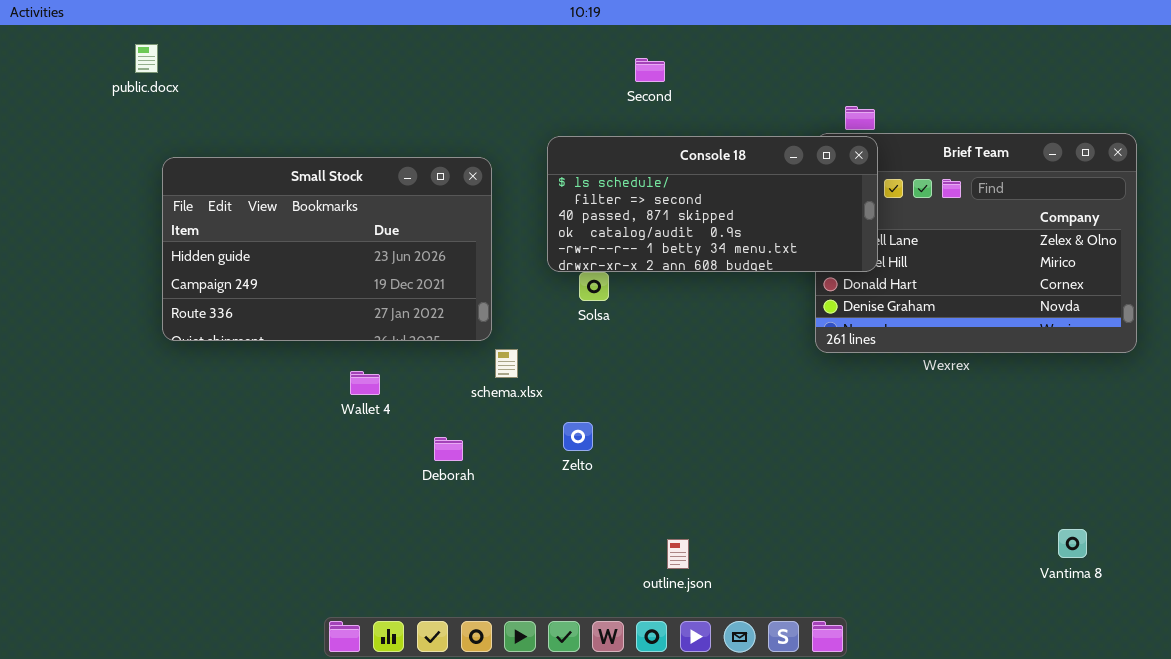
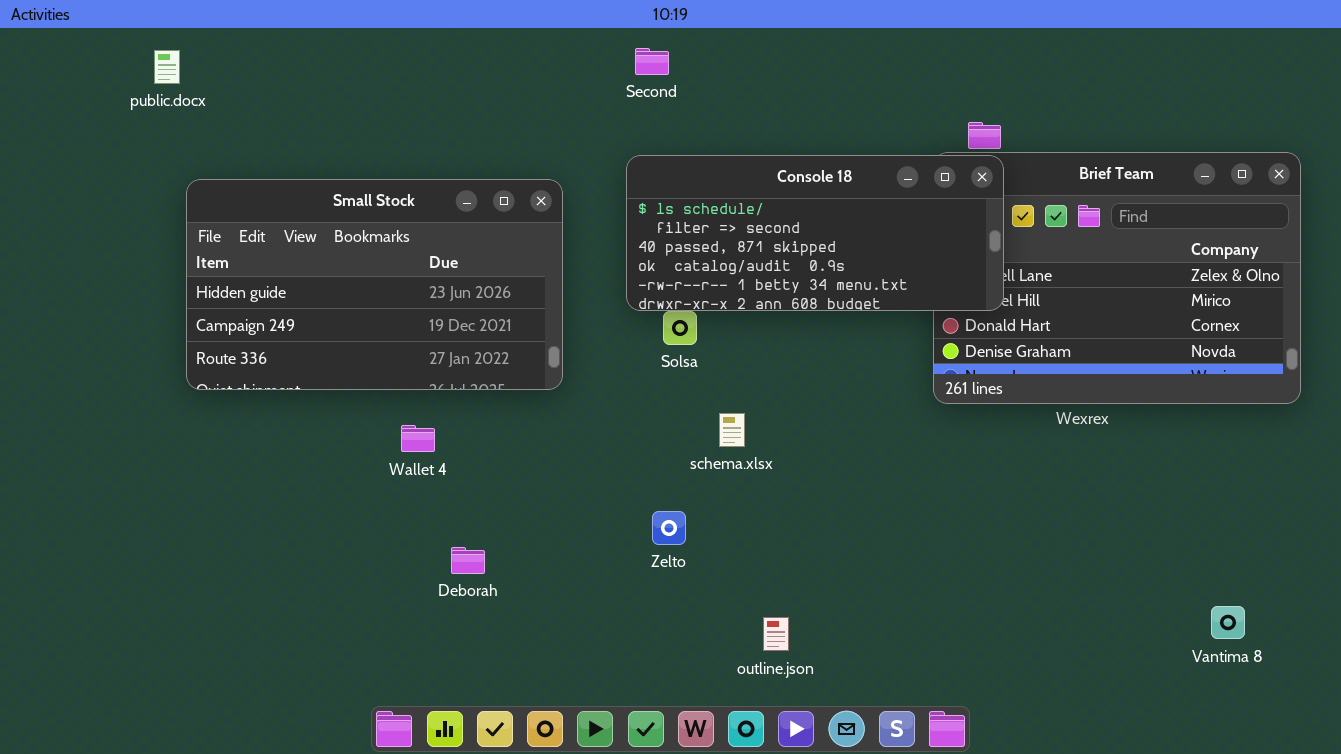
Second: [635,58,665,82] -> [635,48,669,75], moved
schema.xlsx: [495,349,518,378] -> [719,413,745,447], moved
Zelto: [563,422,593,451] -> [652,511,686,545], moved
Deborah: [434,437,463,461] -> [451,547,485,574], moved

